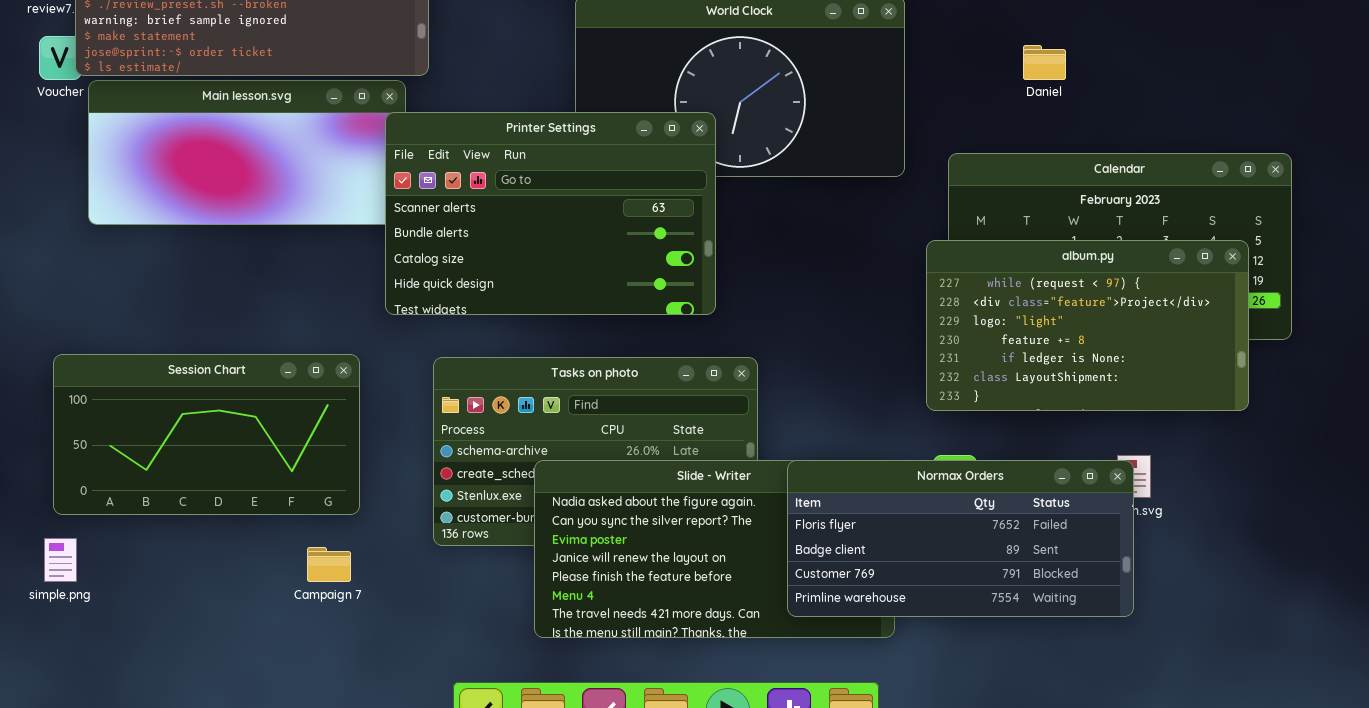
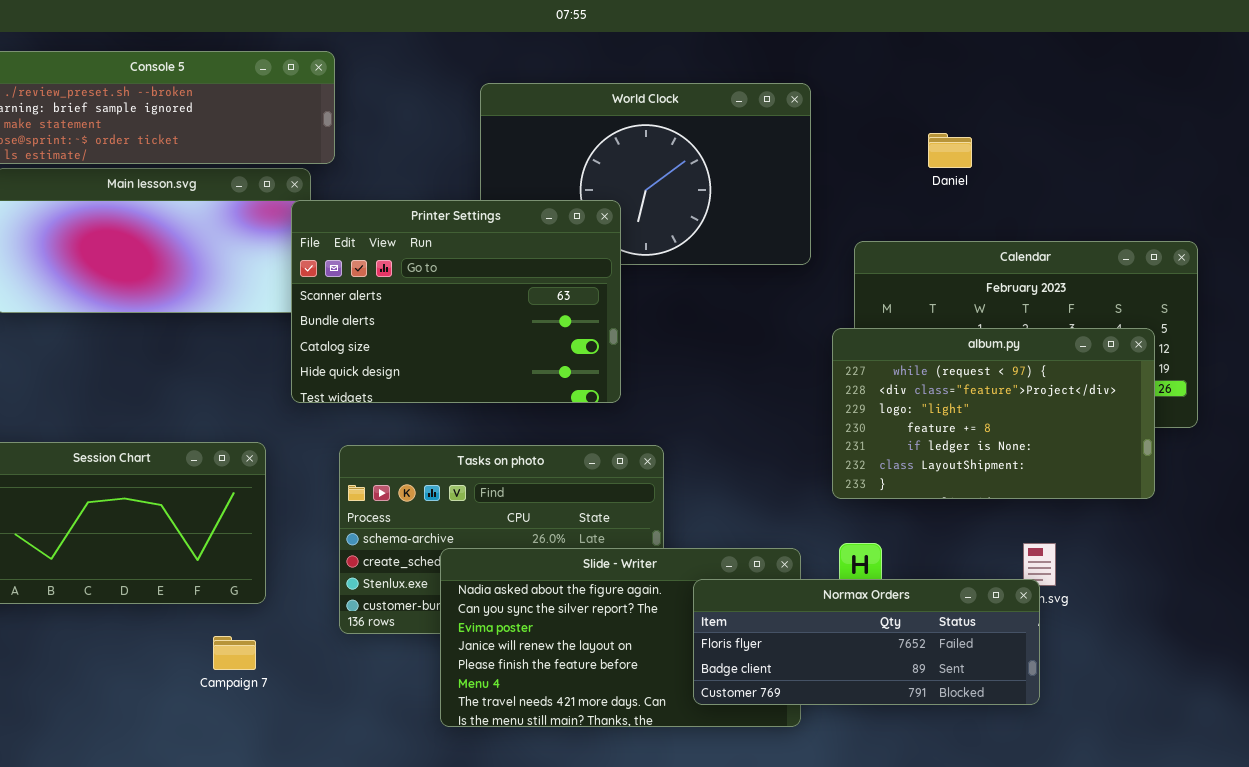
Normax Orders: [787,460,1134,617] -> [693,579,1040,705], resized

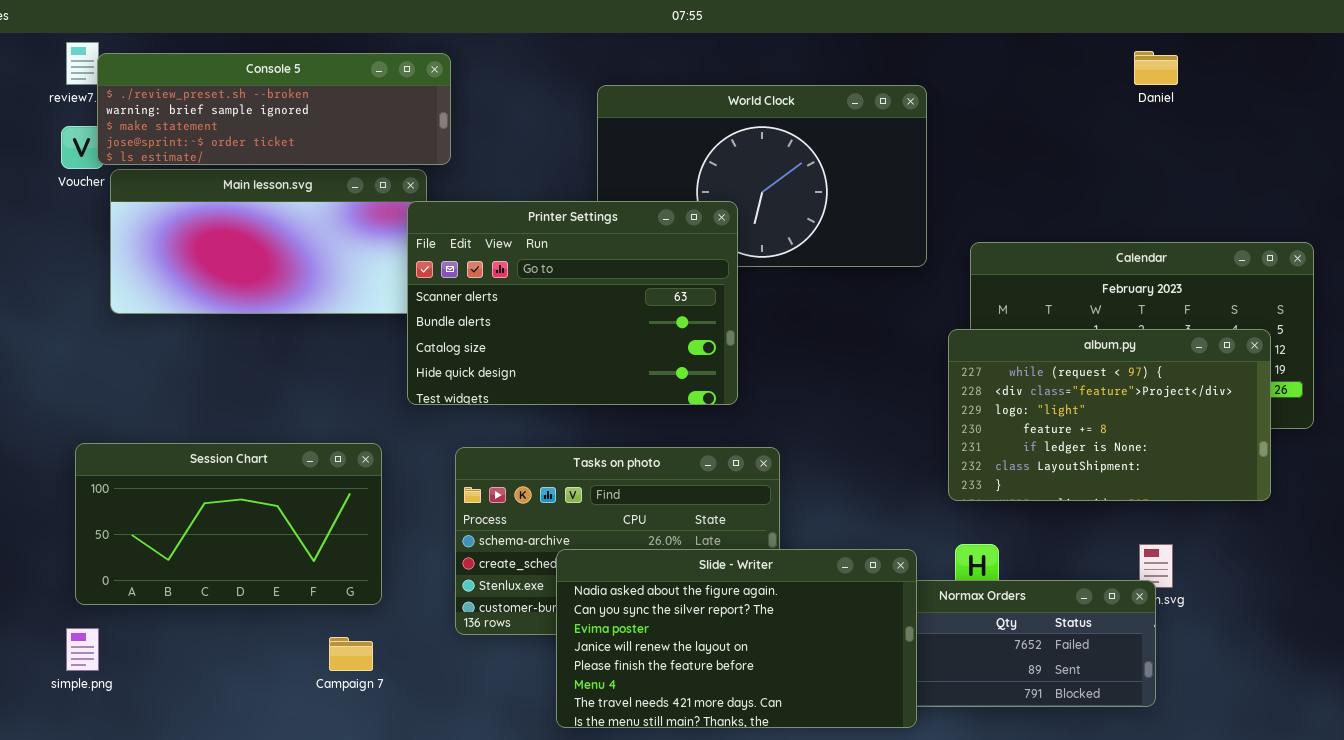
Daniel: [928,133,972,168] -> [1134,51,1178,85], moved
Slide - Writer: [440,548,801,727] -> [556,549,917,728], raised

